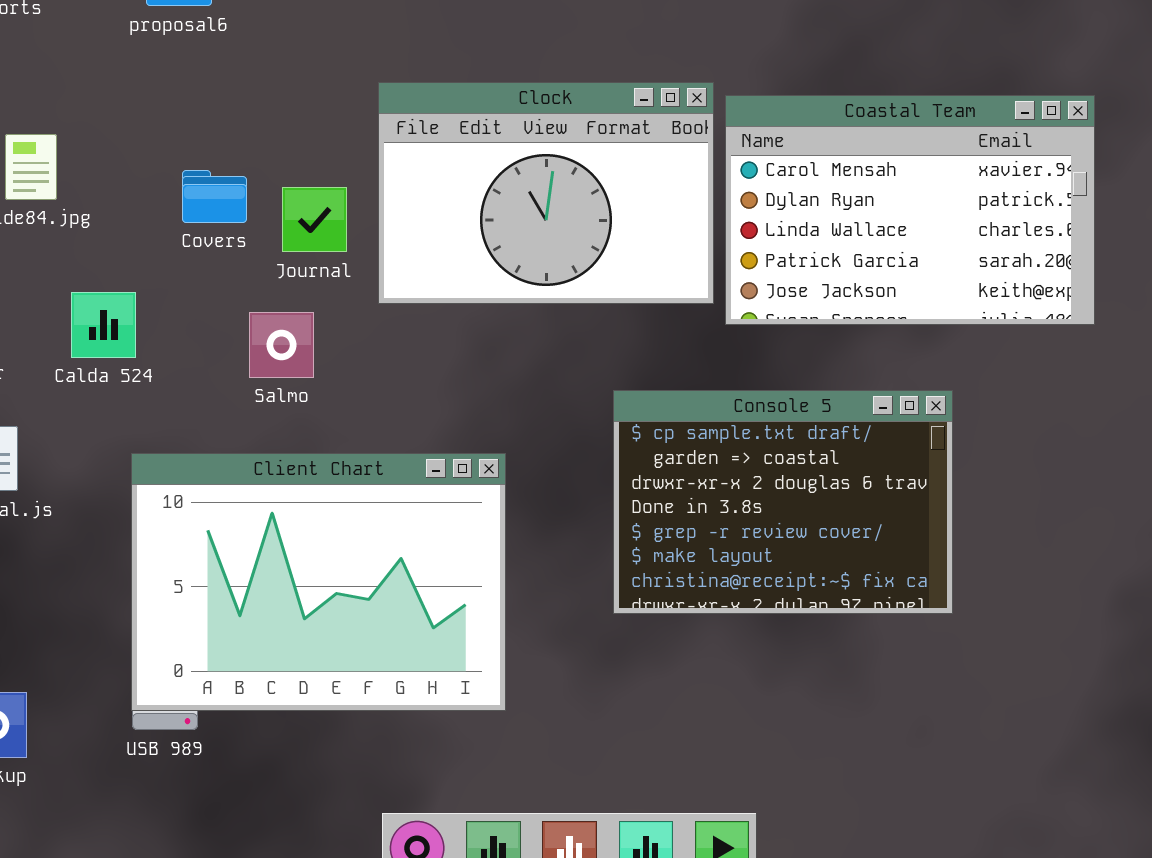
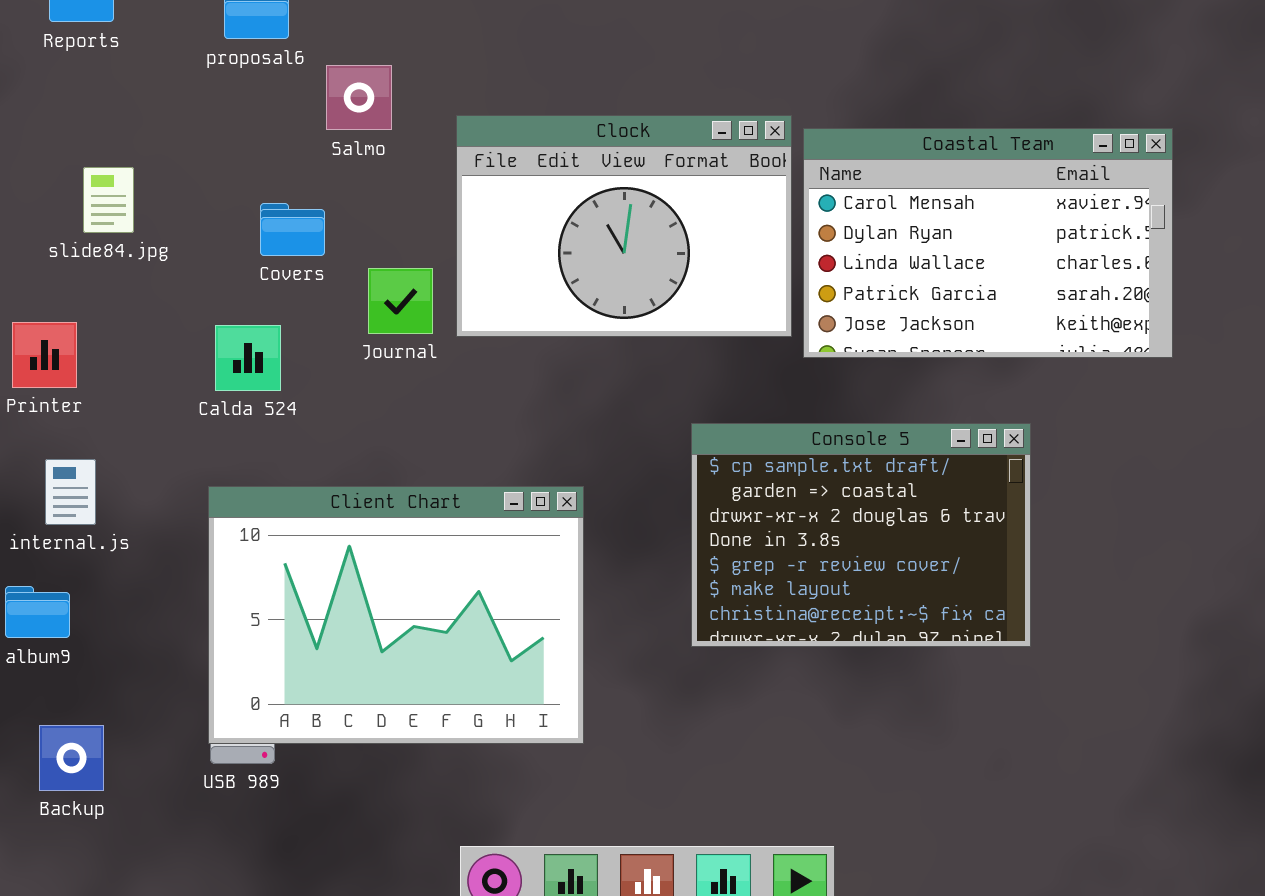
Journal: [282,187,347,252] -> [368,268,433,334], moved
Calda 524: [71,292,136,358] -> [215,325,281,391], moved
Salmo: [249,312,314,378] -> [326,65,392,130], moved

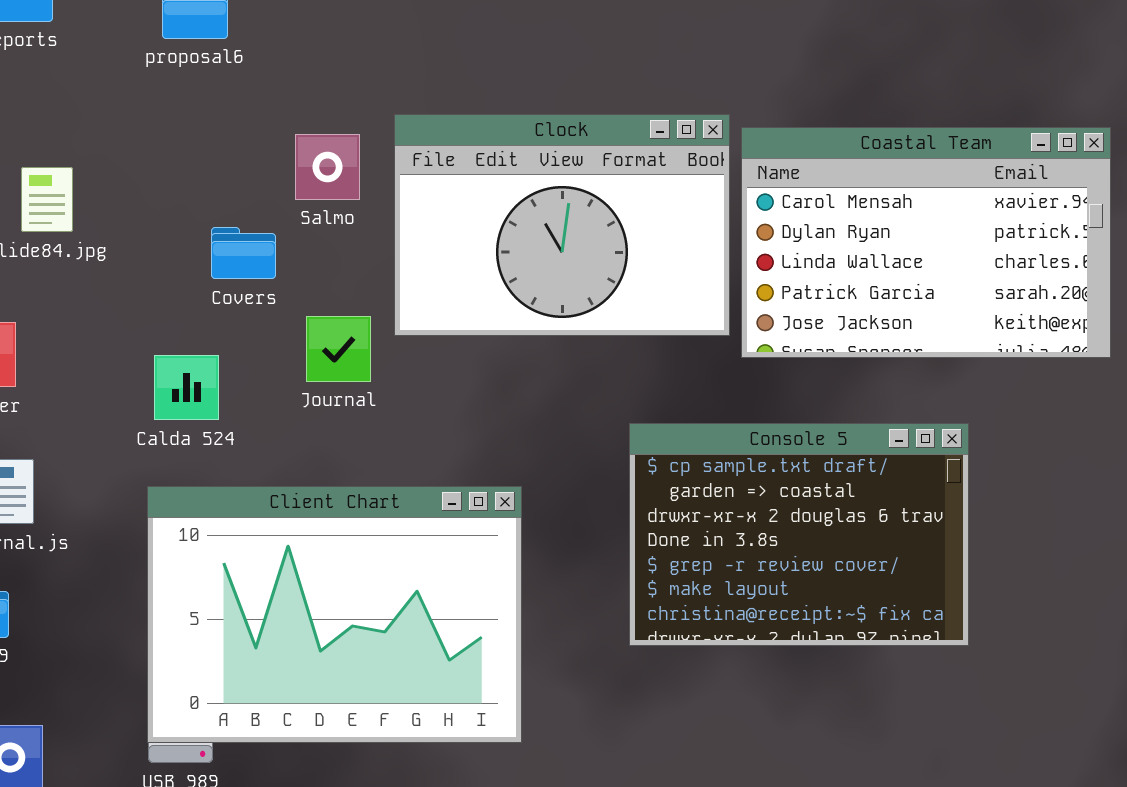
Salmo: [326,65,392,130] -> [295,134,360,200], moved
Covers: [260,203,325,256] -> [211,227,276,279], moved
Journal: [368,268,433,334] -> [306,316,371,382], moved
Calda 524: [215,325,281,391] -> [154,355,219,420], moved

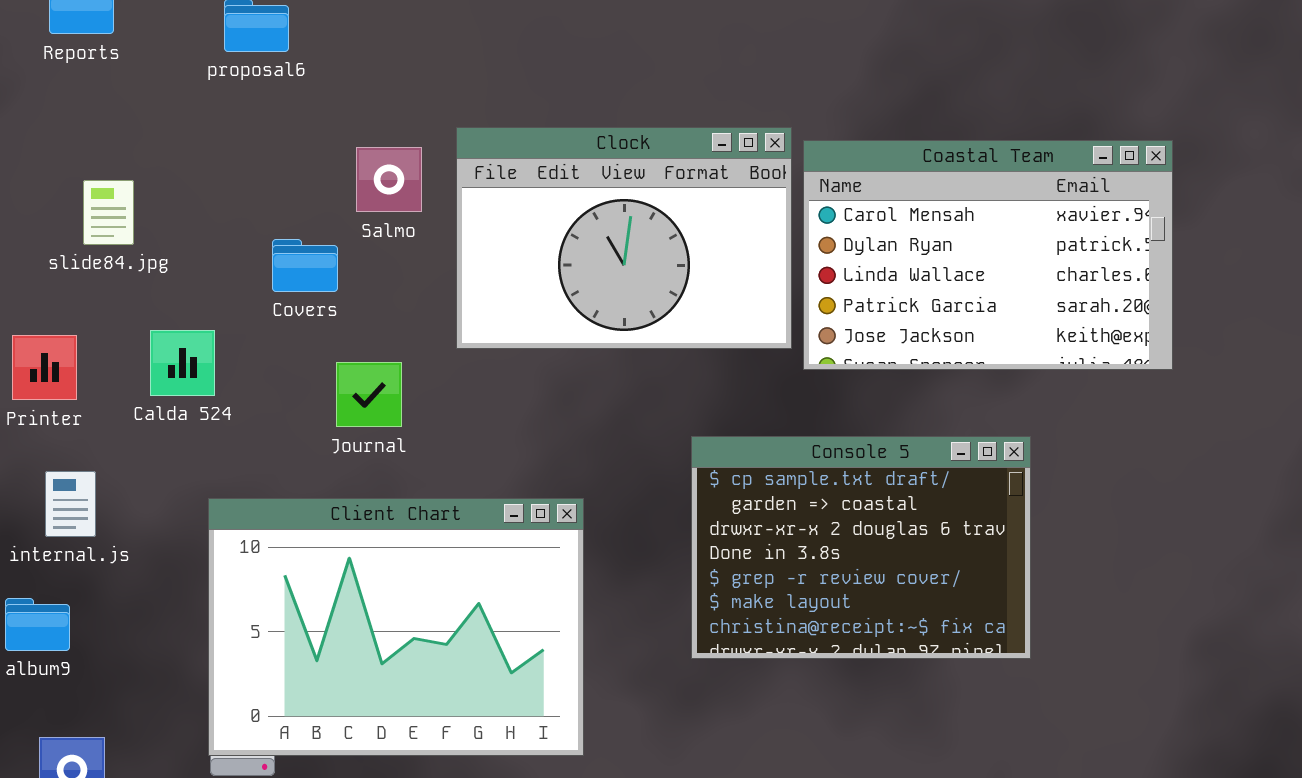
Journal: [306,316,371,382] -> [336,362,402,427], moved
Calda 524: [154,355,219,420] -> [150,330,215,396], moved

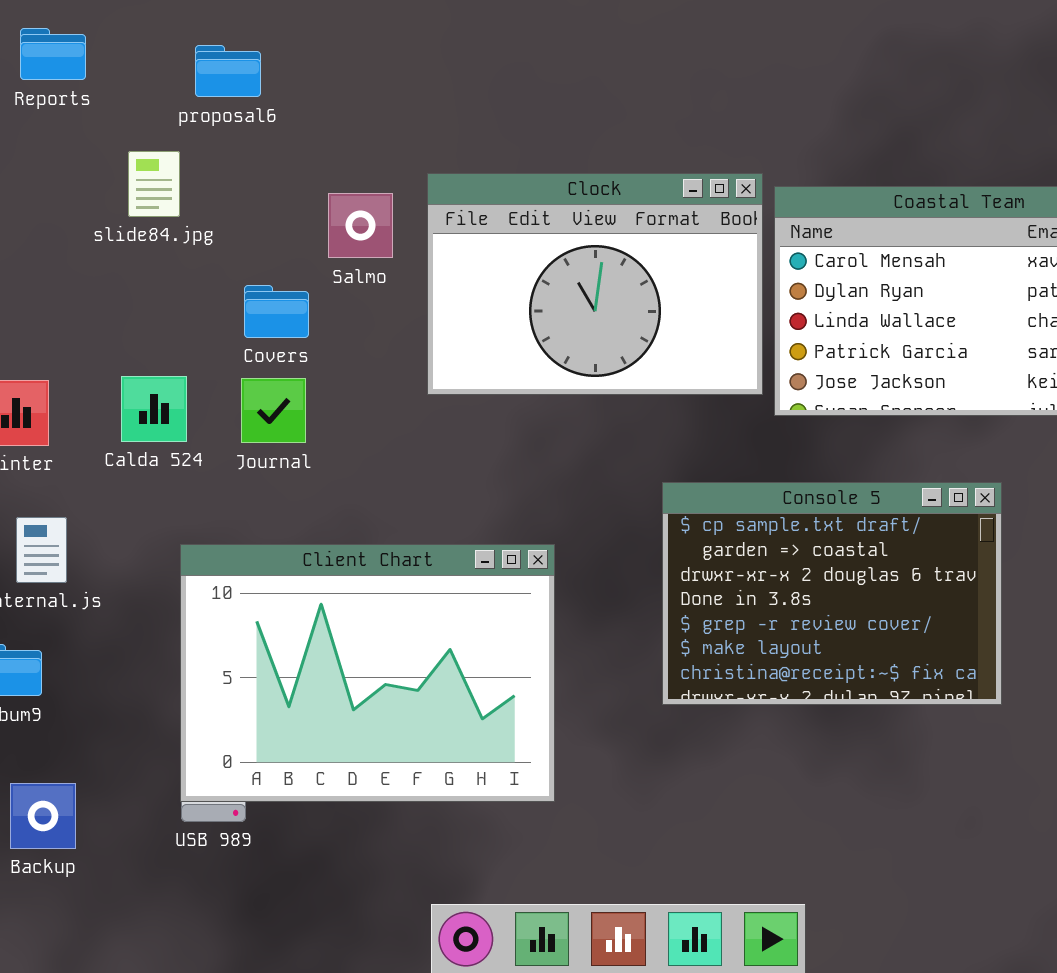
slide84.jpg: [83,180,134,245] -> [128,151,180,217], moved
Journal: [336,362,402,427] -> [241,378,306,443], moved

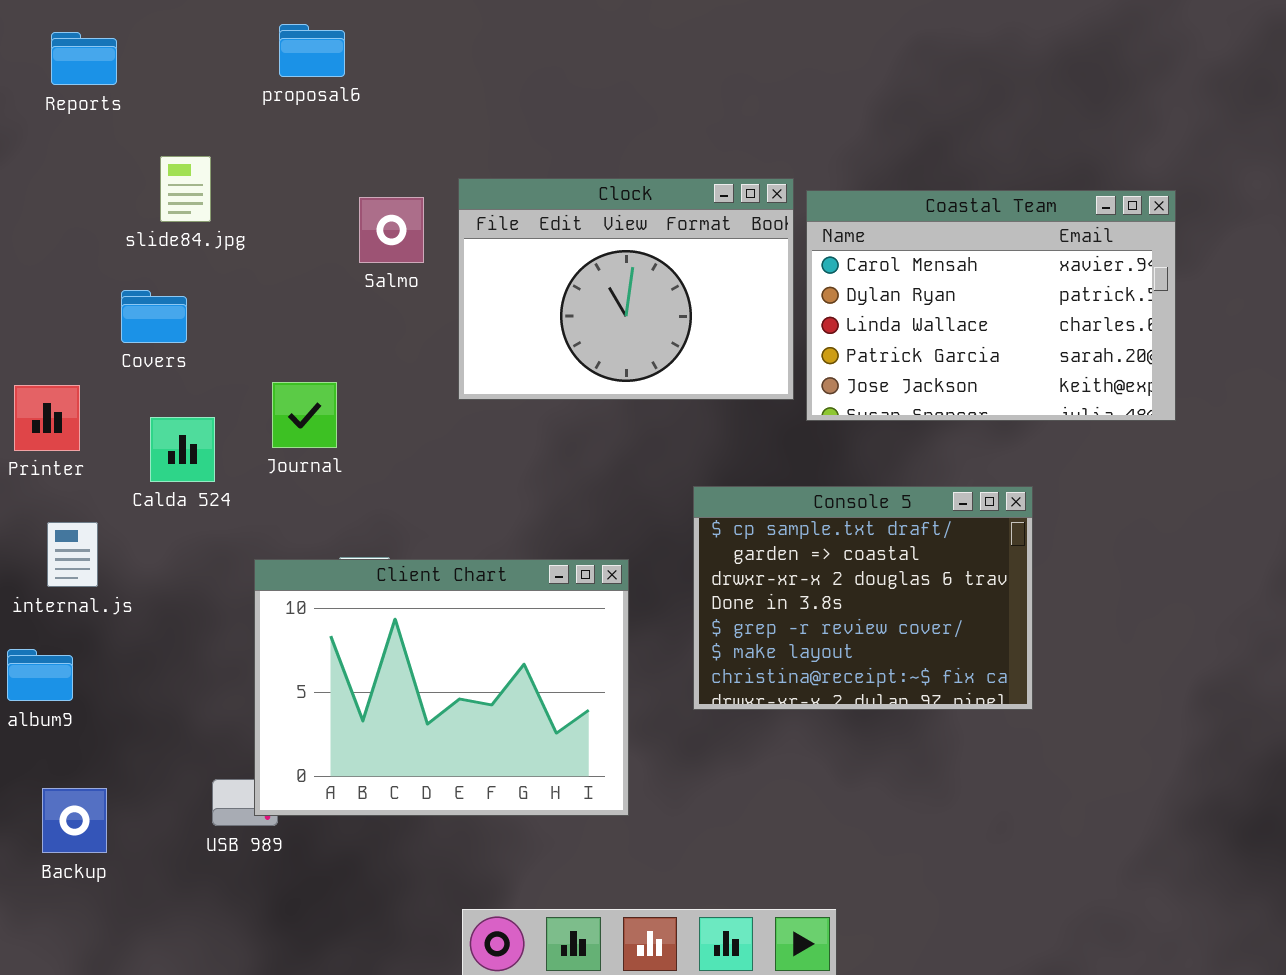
proposal6: [195,45,261,97] -> [279,24,345,77], moved
Covers: [244,285,309,338] -> [121,290,187,343], moved
Calda 524: [121,376,187,442] -> [150,417,215,482], moved
Client Chart: [180,544,555,802] -> [254,559,629,816], moved

